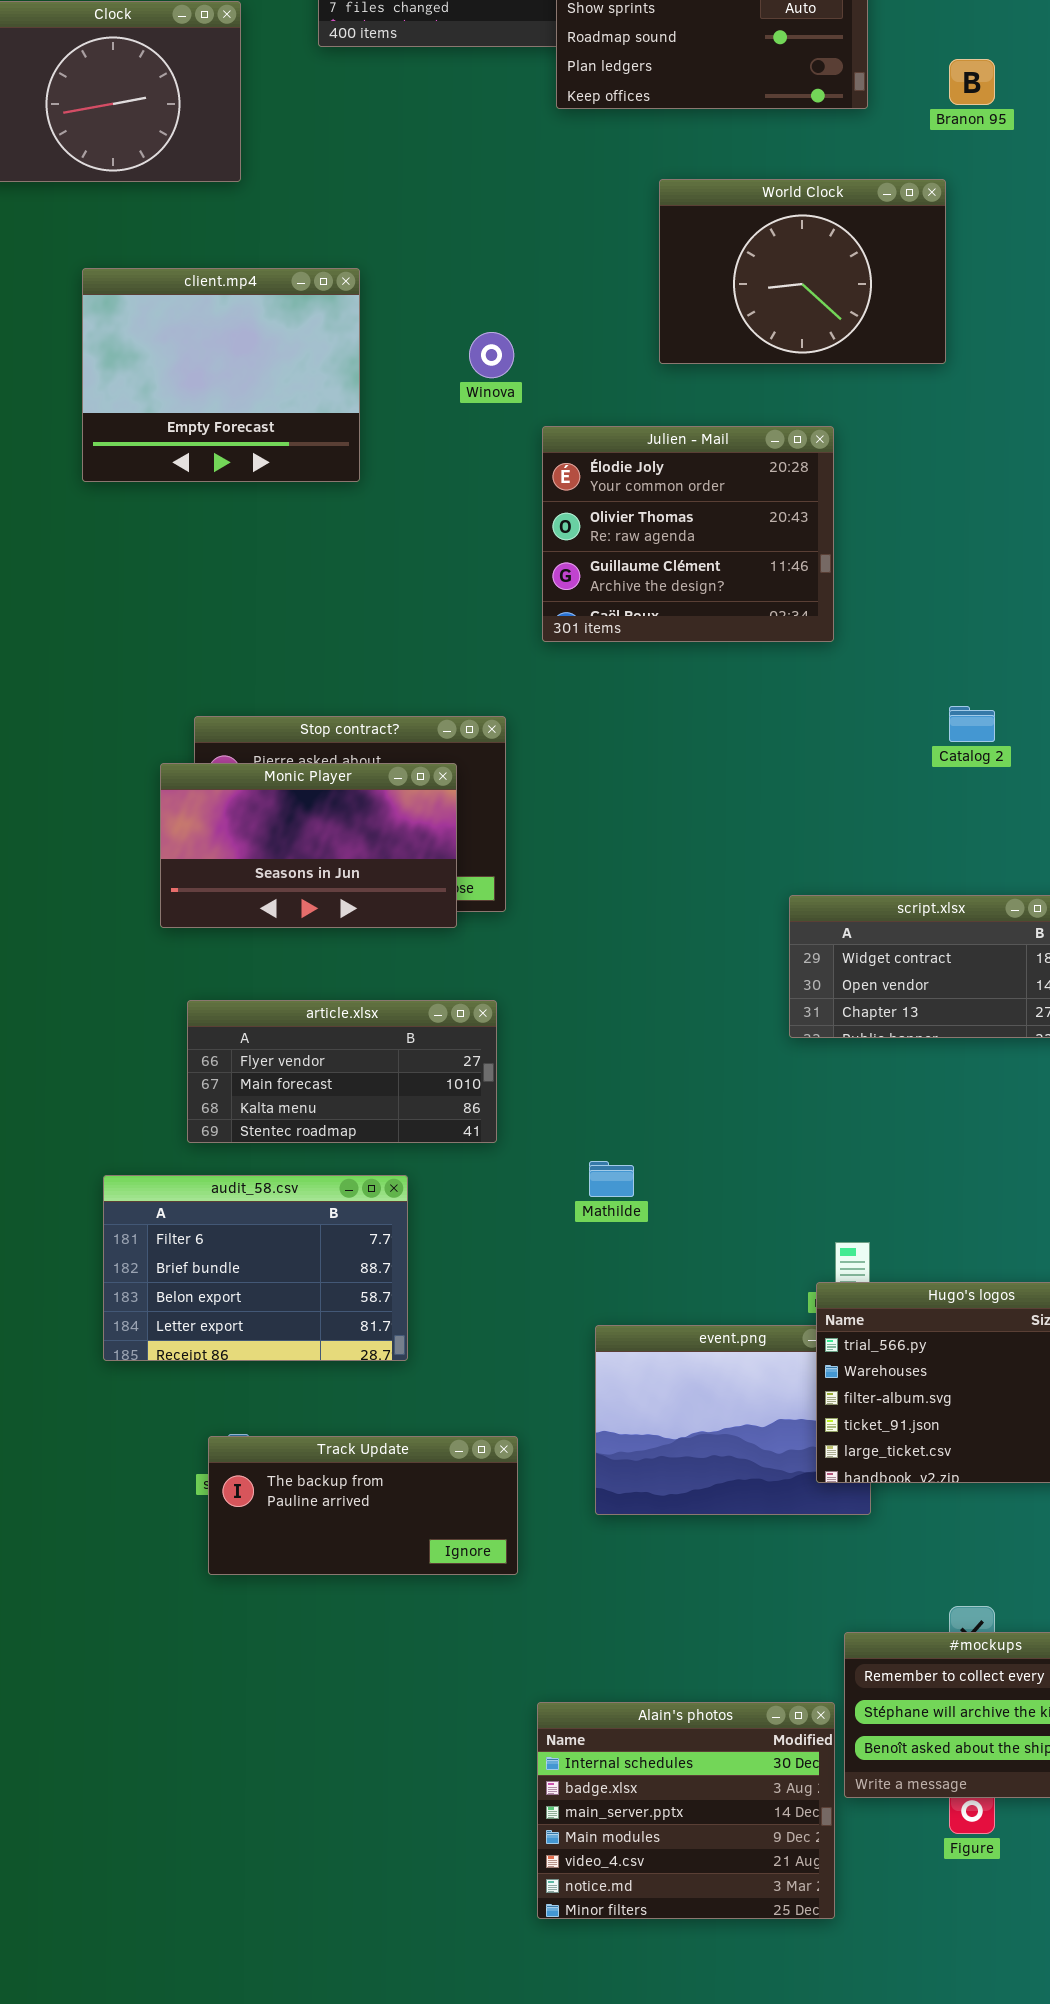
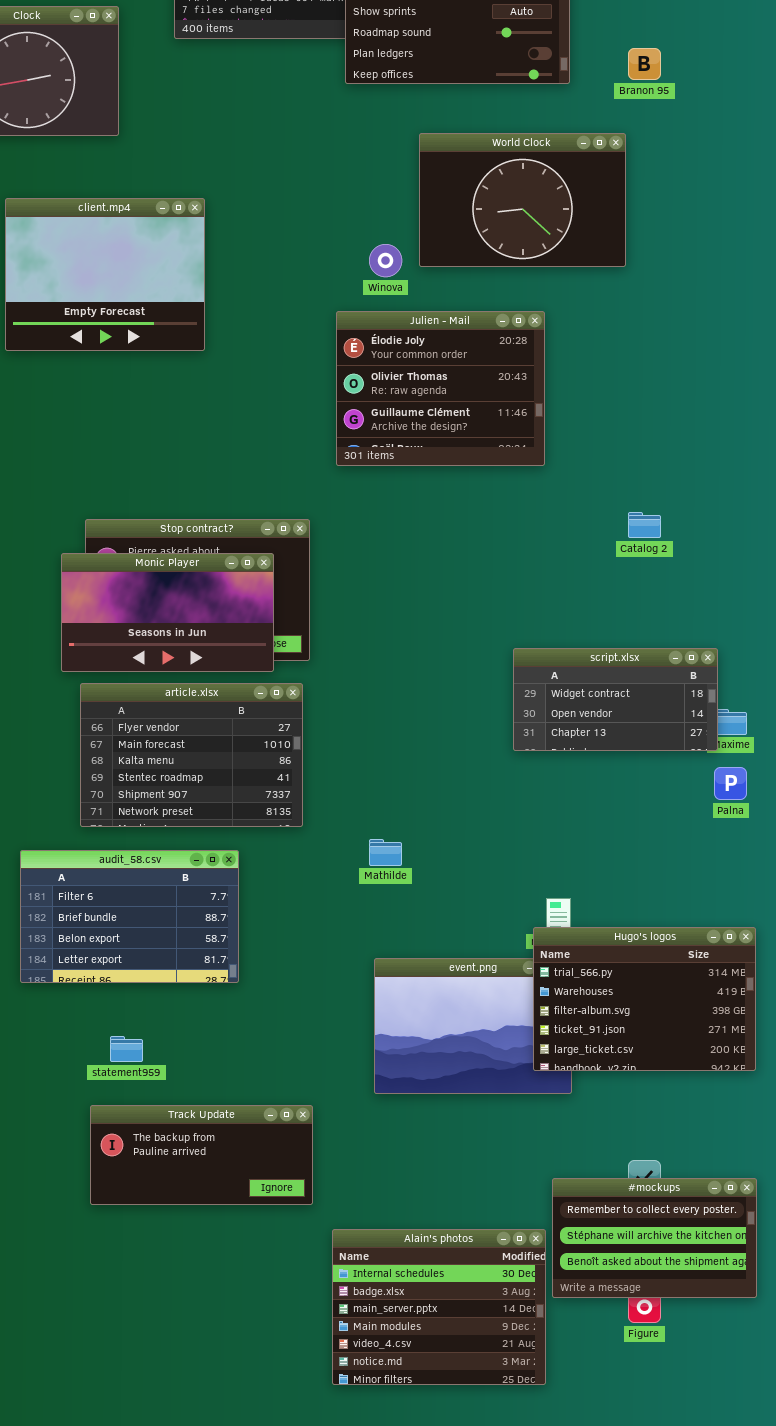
Winova: [469,332,514,378] -> [369,244,402,277], moved
article.xlsx: [187,1000,497,1143] -> [80,683,303,827], resized
Track Update: [208,1436,518,1575] -> [90,1105,313,1205], moved

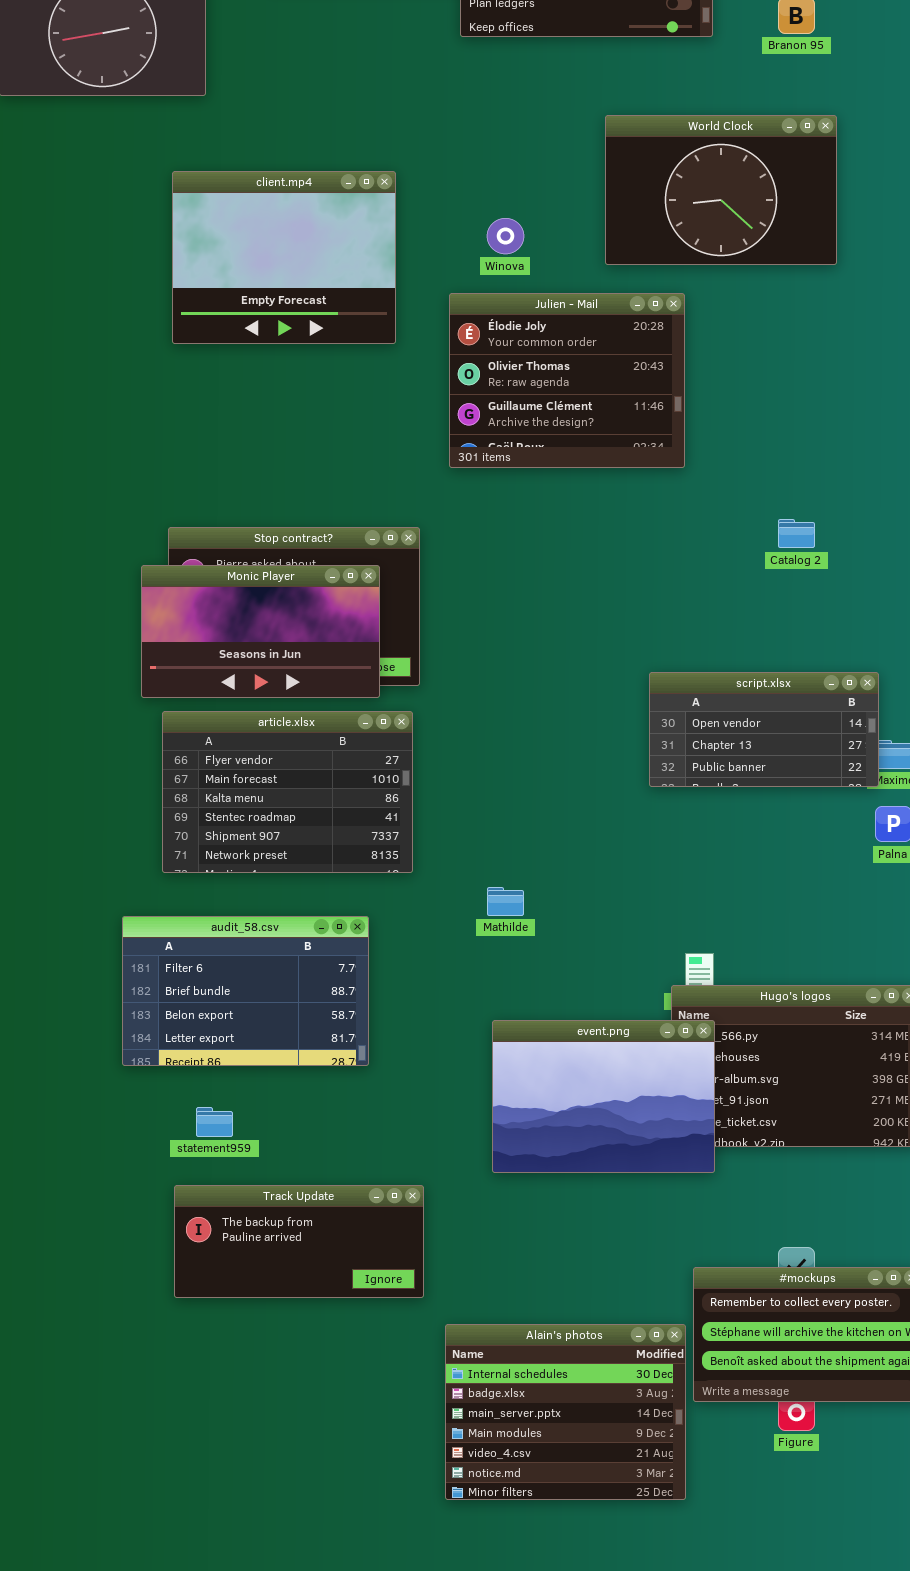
World Clock: [419,133,626,267] -> [605,115,837,265], moved
client.mp4: [5,198,205,351] -> [172,171,396,344], moved
script.xlsx: [513,648,718,751] -> [649,672,879,787], scrolled down 1 row
audit_58.csv: [20,850,239,983] -> [122,916,369,1066], moved
event.png: [374,958,572,1094] -> [492,1020,715,1173], raised

